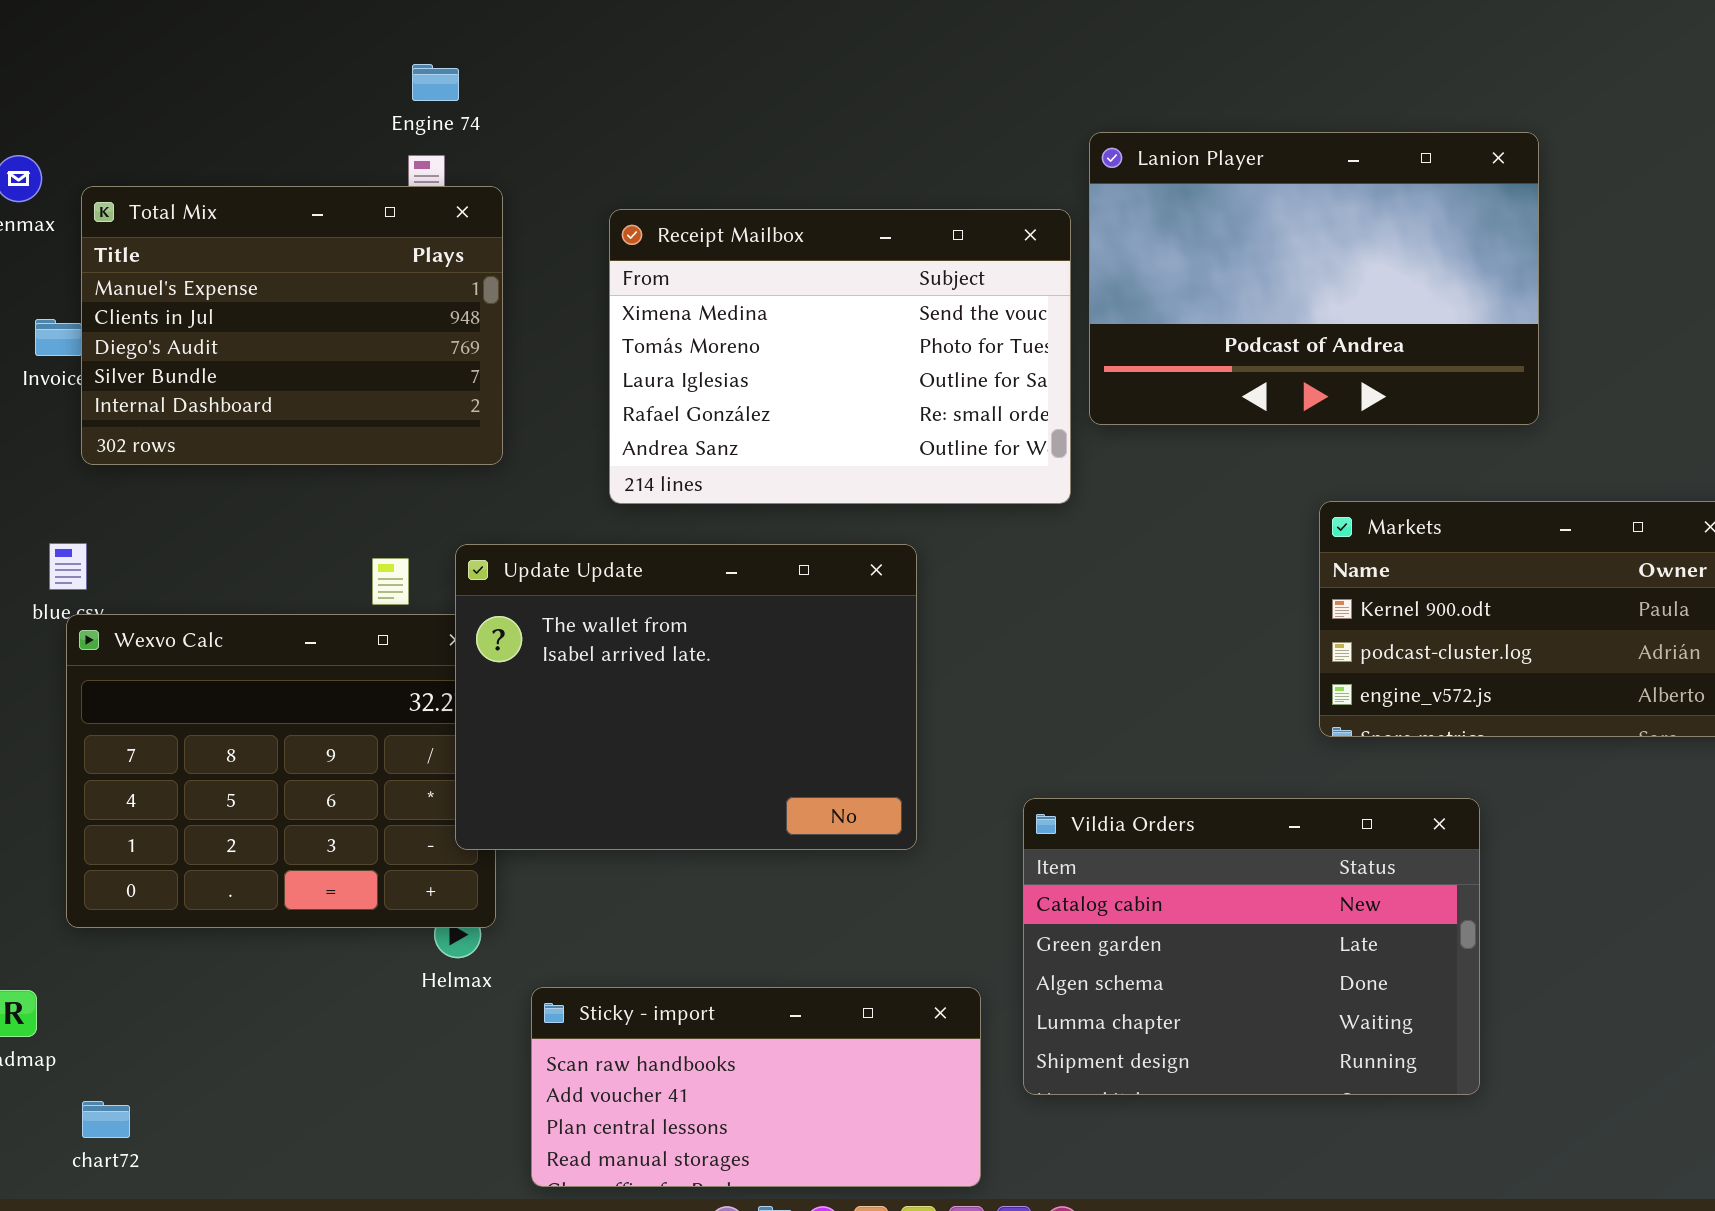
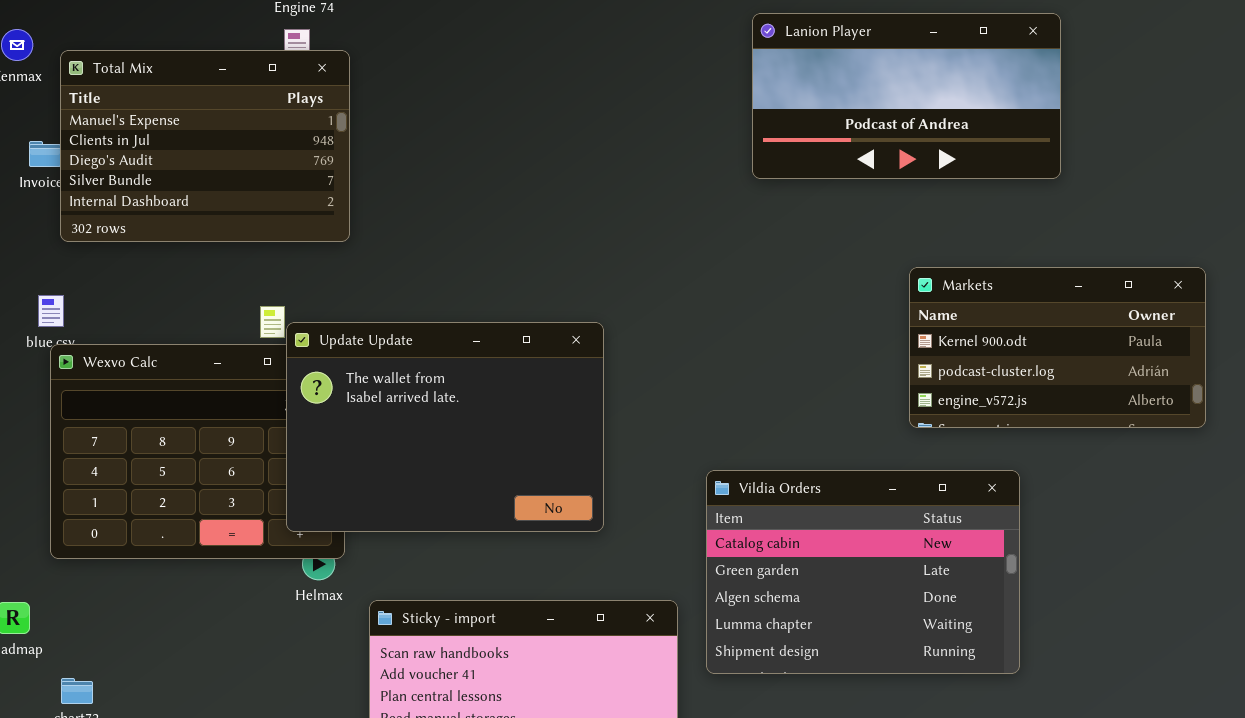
Lanion Player: [1089,132,1539,425] -> [752,13,1061,179], resized
Receipt Mailbox: [609,209,1071,504] -> none, closed
Update Update: [455,544,917,850] -> [286,322,604,532], moved

